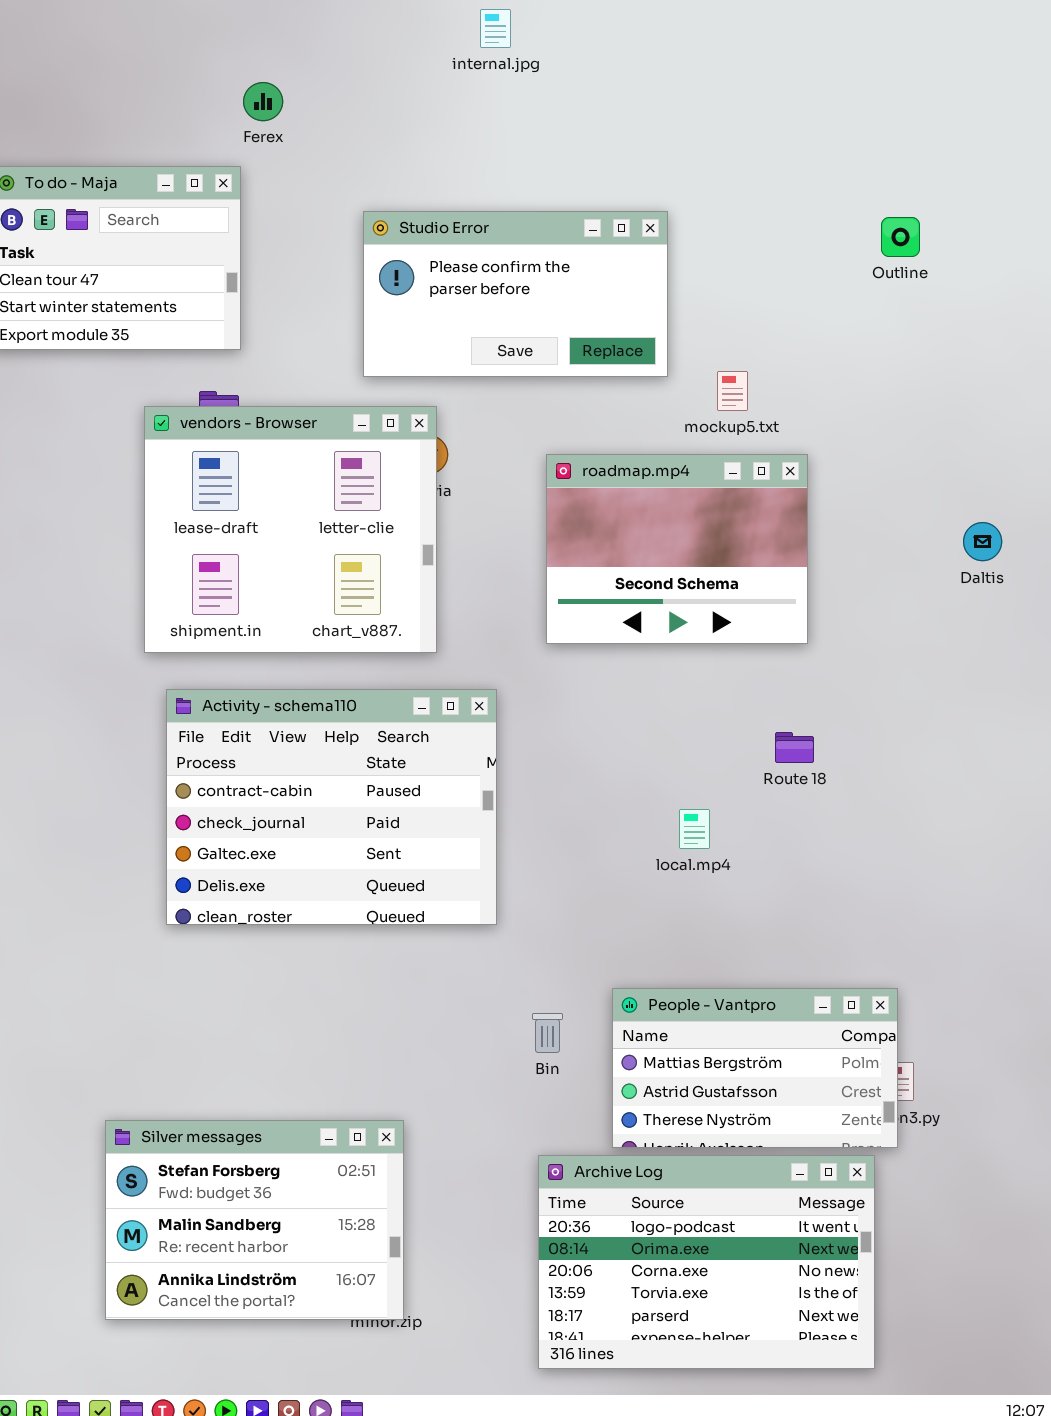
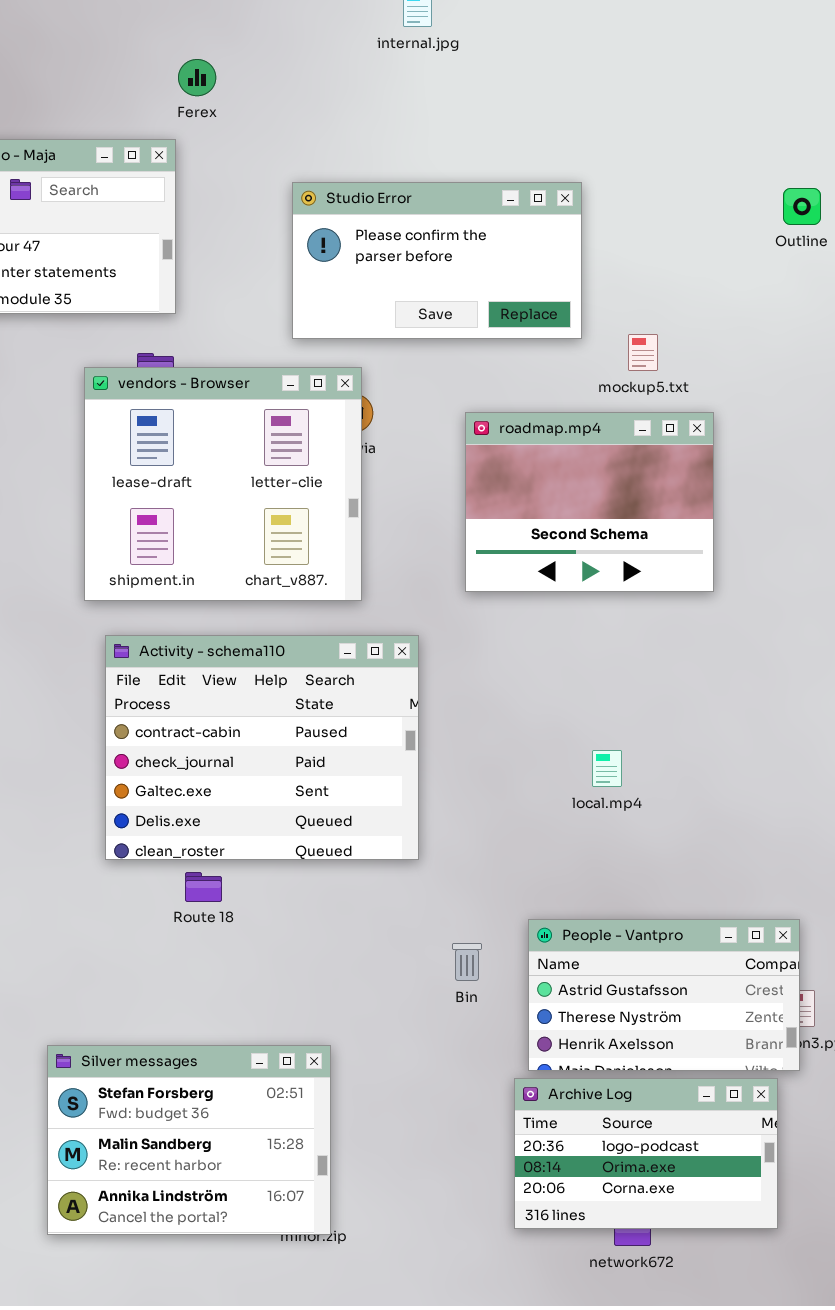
Route 18: [775,732,814,763] -> [185,872,222,902], moved
People - Vantpro: [612,988,898,1148] -> [528,919,800,1071], scrolled down 1 row
Archive Log: [538,1155,875,1369] -> [514,1078,778,1229], resized

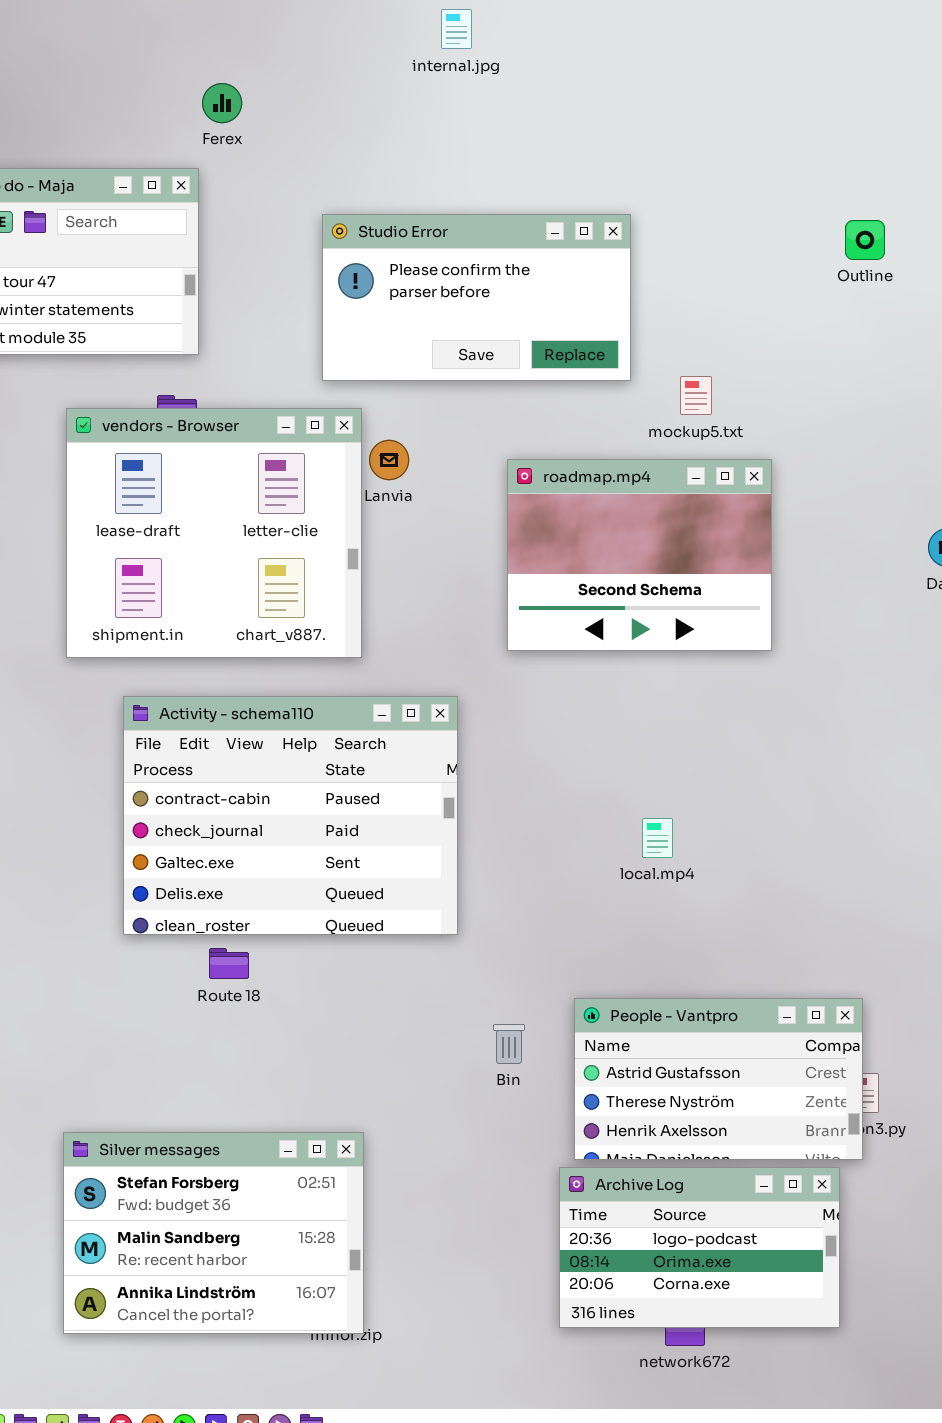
vendors - Browser: [84,367,362,601] -> [66,408,362,658], moved

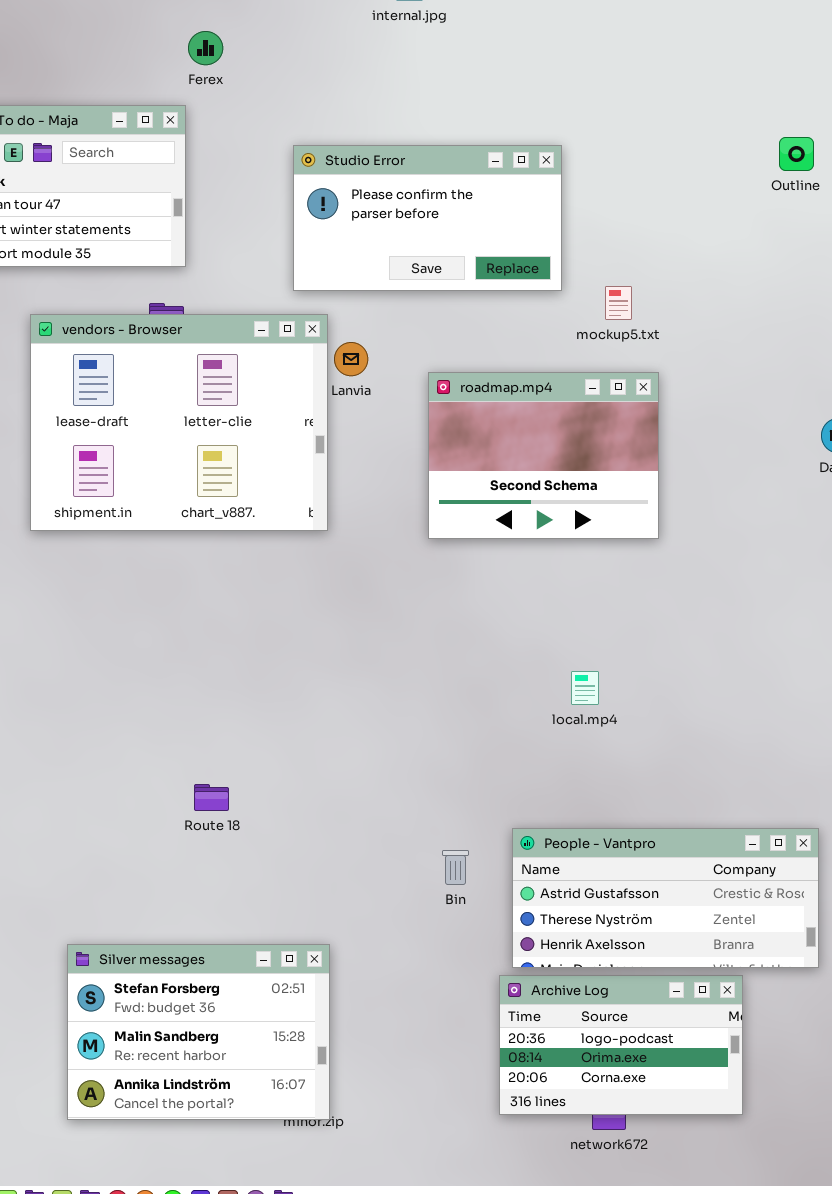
Outline: [845,220,885,260] -> [779,137,814,171], moved
vendors - Browser: [66,408,362,658] -> [30,314,328,531], resized
roadmap.mp4: [507,459,772,651] -> [428,372,659,539], moved
Activity - schema110: [123,696,458,935] -> none, closed
People - Vantpro: [574,998,863,1160] -> [512,828,819,968], resized

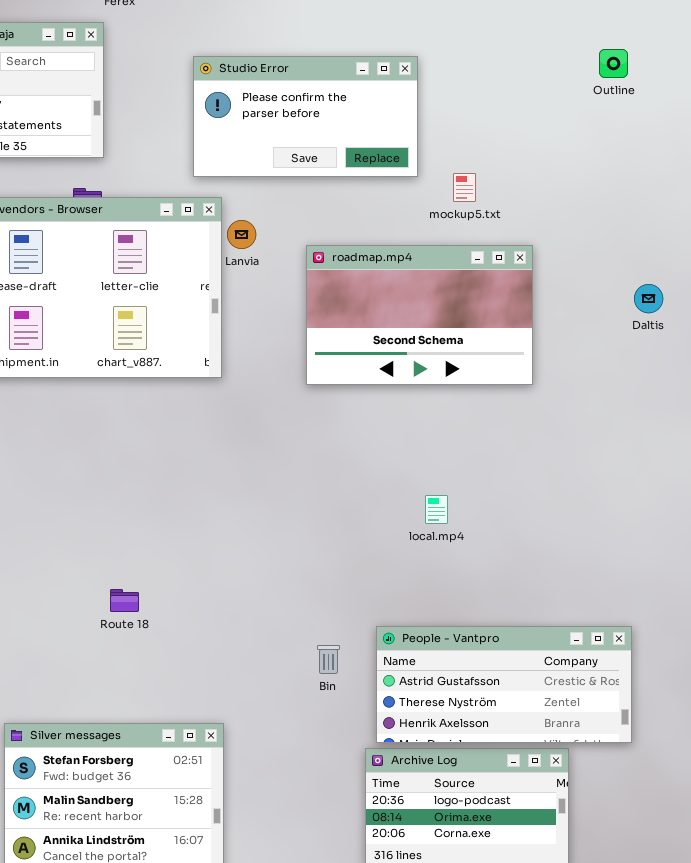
roadmap.mp4: [428,372,659,539] -> [306,245,533,385], resized

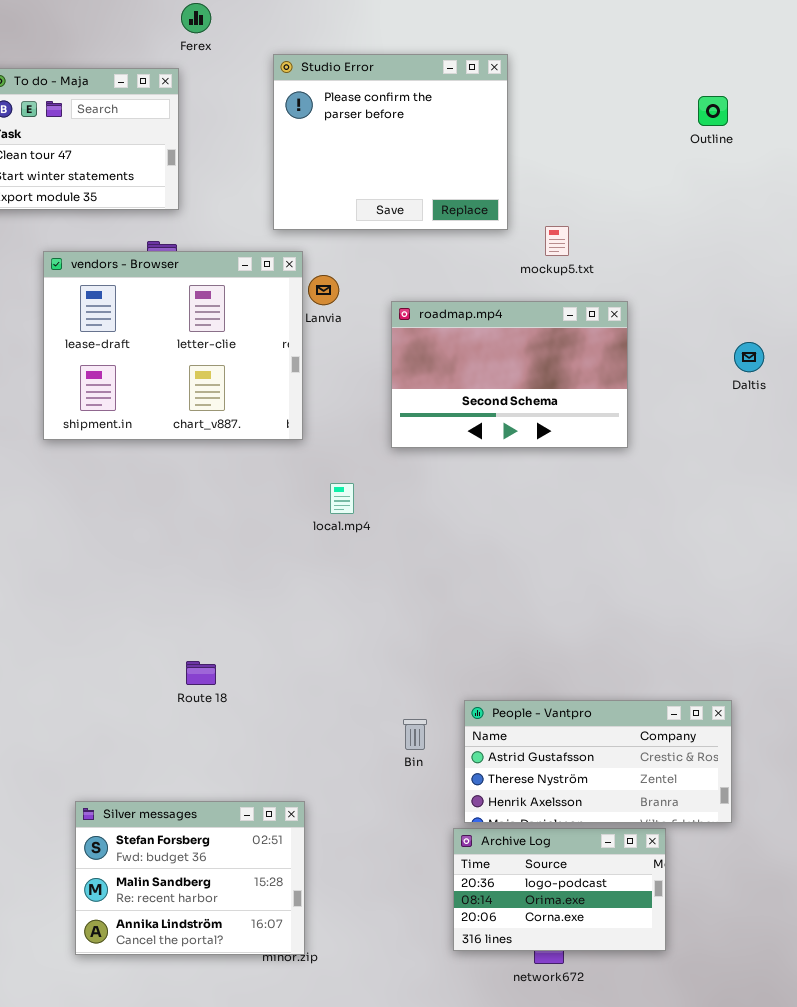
Studio Error: [193,56,418,177] -> [273,54,508,230], resized
local.mp4: [425,495,448,524] -> [330,483,354,514], moved

